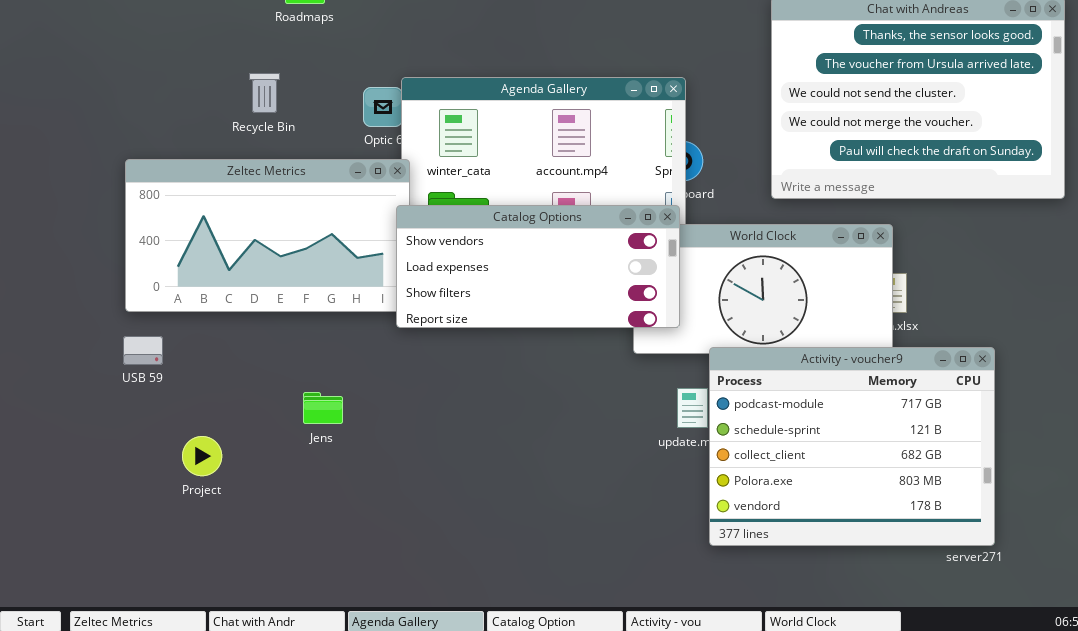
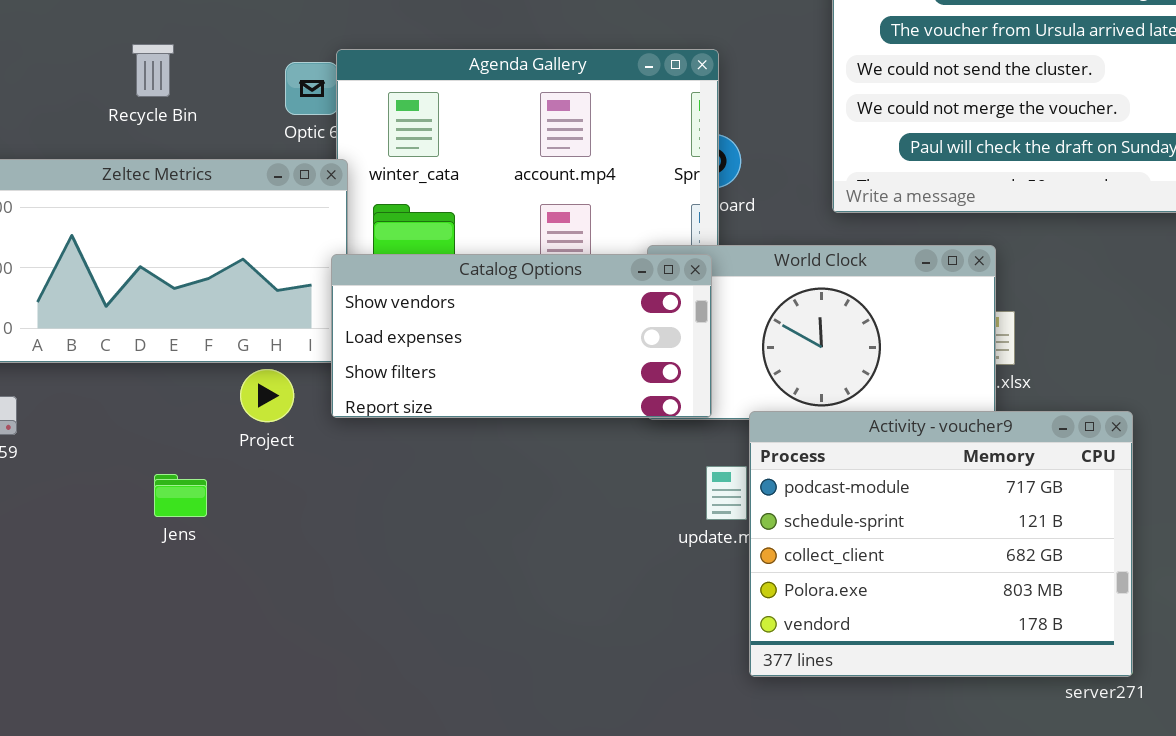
Catalog Options: [396,205,680,328] -> [331,254,712,418], moved
Jens: [303,392,343,424] -> [154,474,207,517], moved
Project: [182,436,222,476] -> [240,369,294,422], moved

